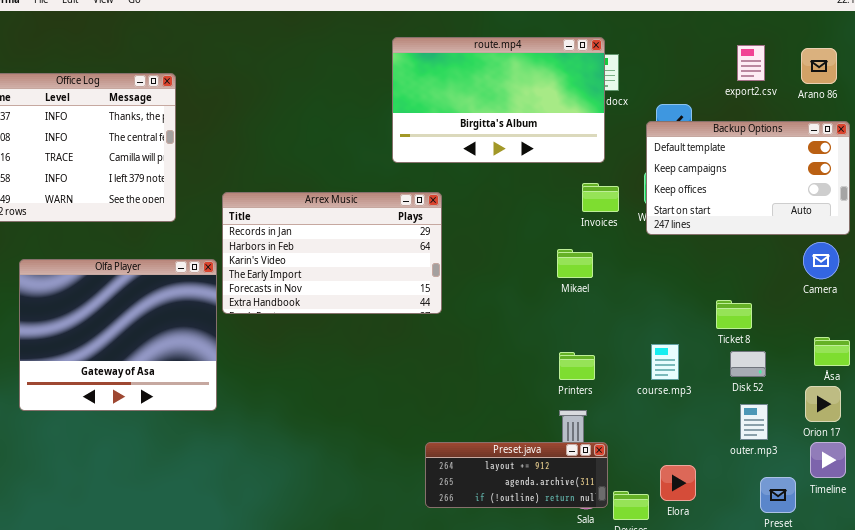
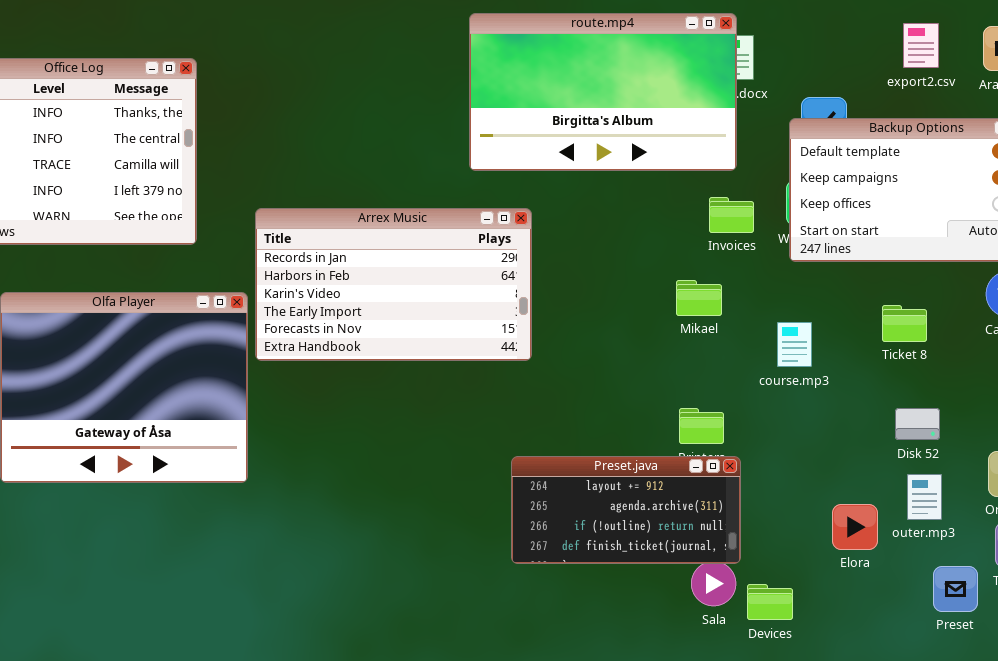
Ticket 8: [716,300,752,329] -> [882,305,927,342], moved
course.mp3: [651,344,679,380] -> [777,322,812,367], moved
Preset.java: [425,442,608,508] -> [511,456,741,564], moved, resized
Elora: [660,465,696,501] -> [832,504,878,550], moved

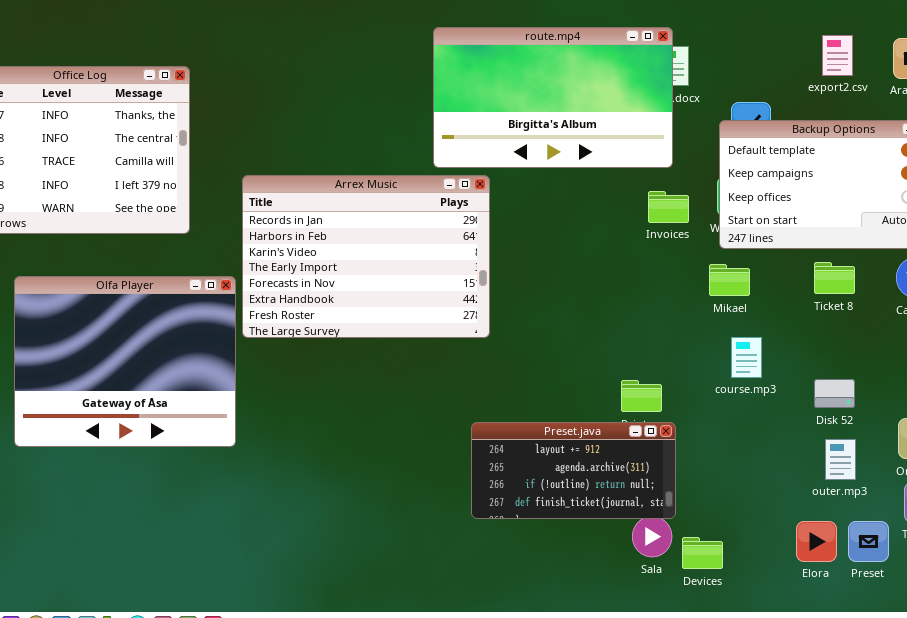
Arrex Music: [255,208,532,361] -> [242,175,490,338], resized
Mikael: [676,280,722,316] -> [709,264,750,296], moved
Ticket 8: [882,305,927,342] -> [814,262,855,294], moved
course.mp3: [777,322,812,367] -> [731,337,762,378], moved
Elora: [832,504,878,550] -> [796,521,837,562], moved

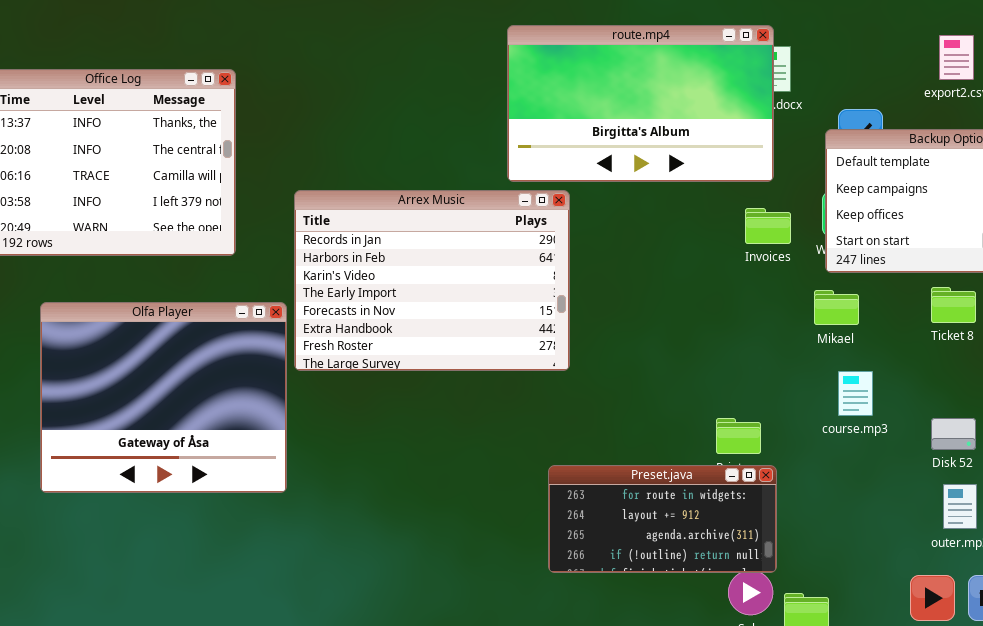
Preset.java: [471,422,676,519] -> [548,465,777,573], scrolled up 1 row

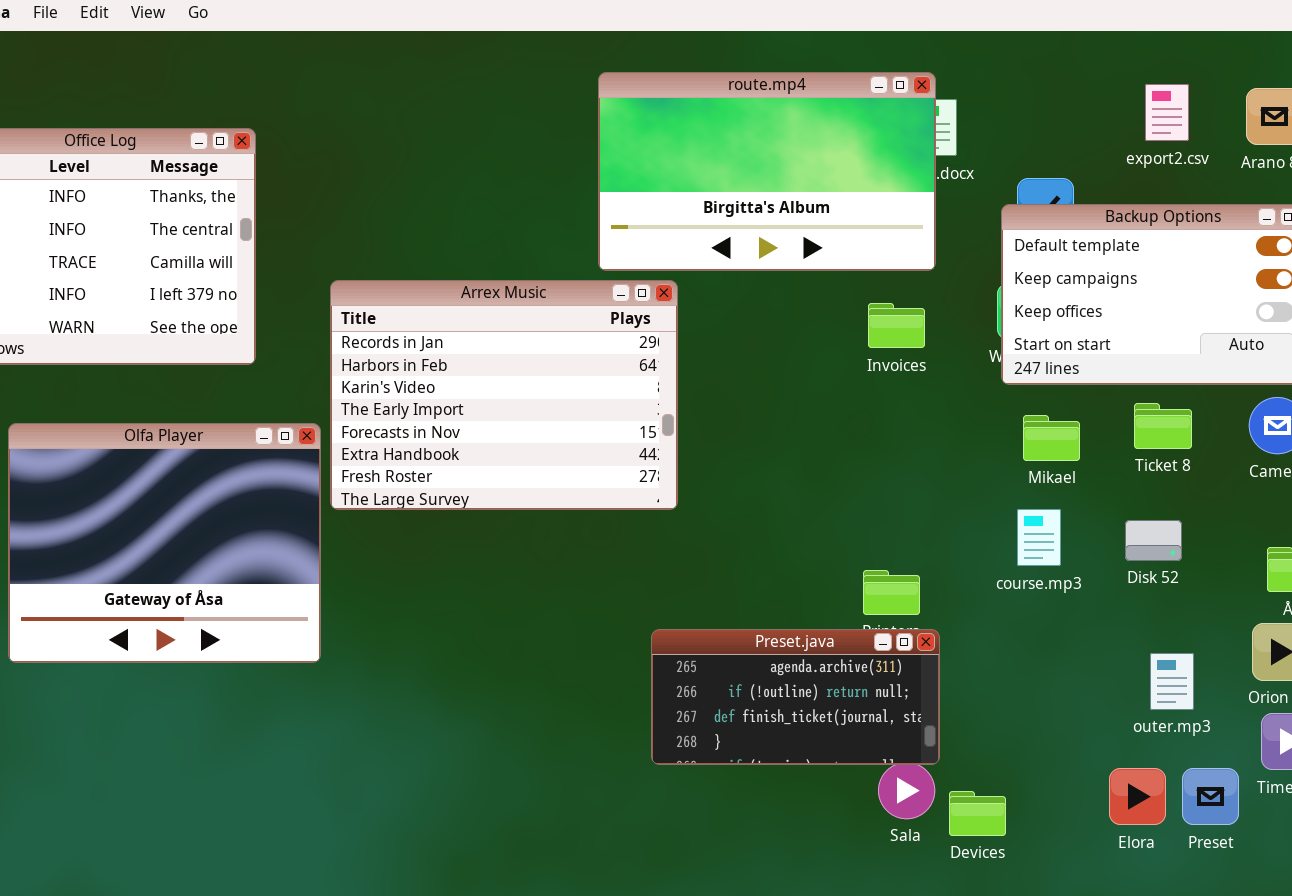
Invoices: [745,208,791,244] -> [868,303,925,348], moved
Mikael: [814,290,859,325] -> [1023,415,1080,461], moved
Disk 52: [931,418,976,450] -> [1125,520,1182,561], moved
Preset.java: [548,465,777,573] -> [651,629,940,765], scrolled down 2 rows

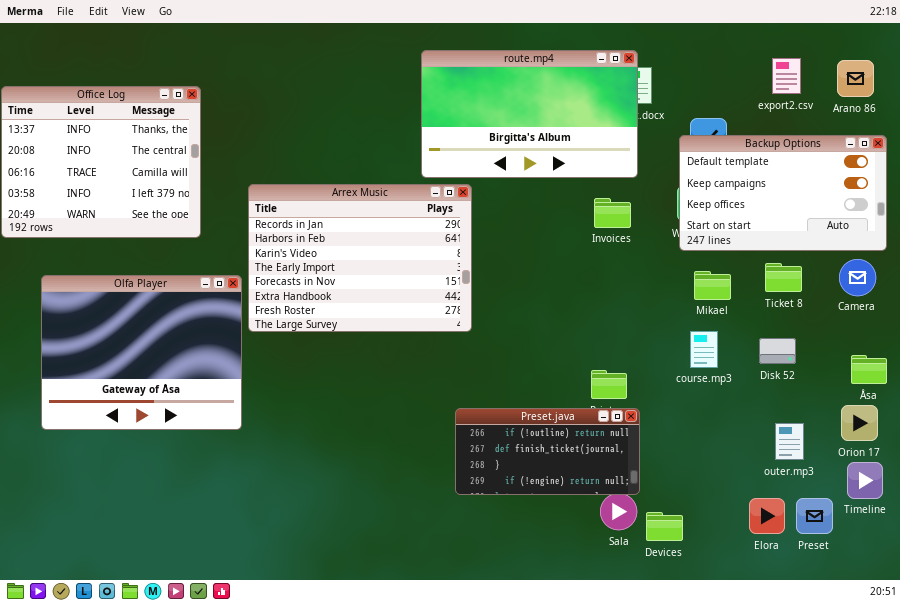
Preset.java: [651,629,940,765] -> [455,408,640,495], scrolled down 1 row

